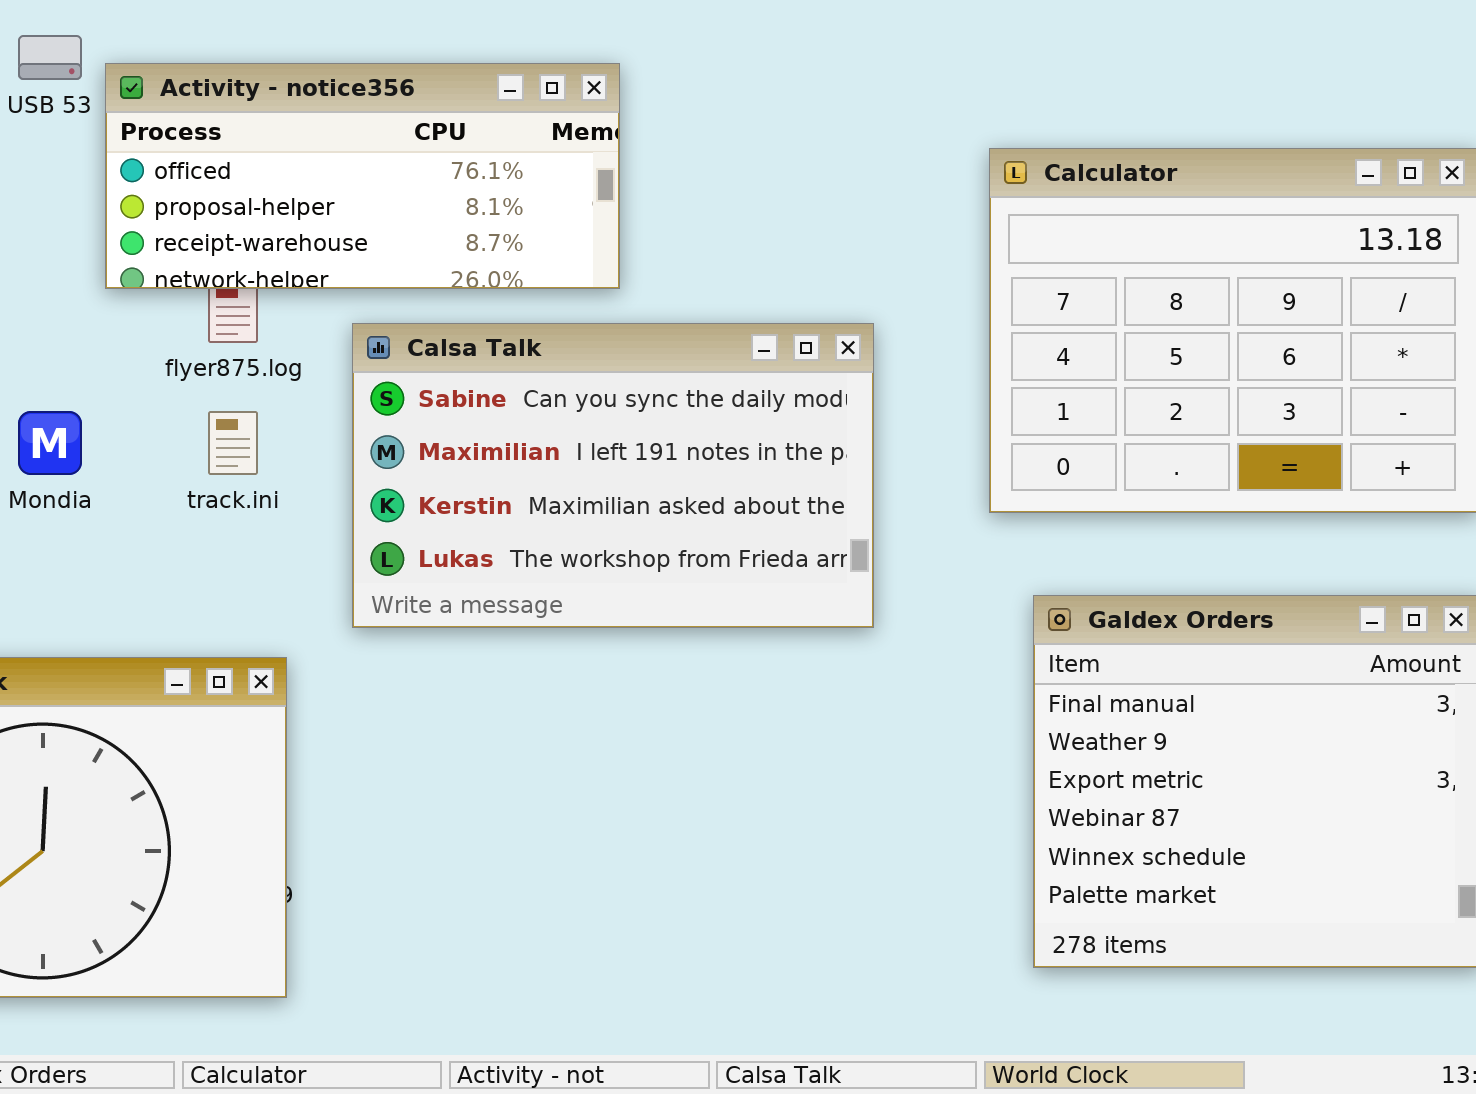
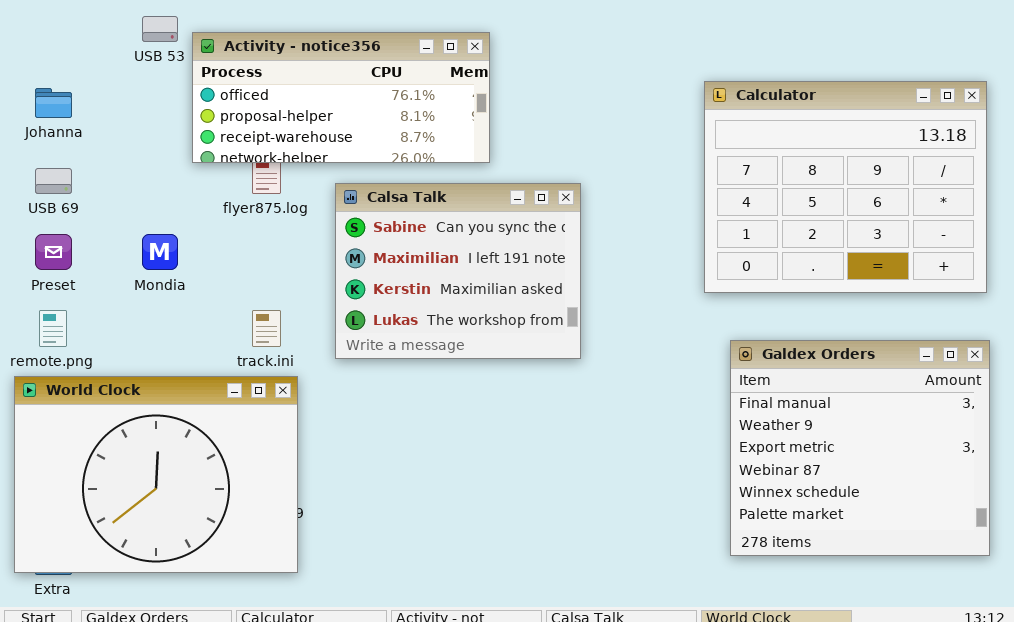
Calsa Talk: [352,323,874,628] -> [335,183,581,359], resized
track.ini: [208,411,258,475] -> [252,310,281,347], moved

